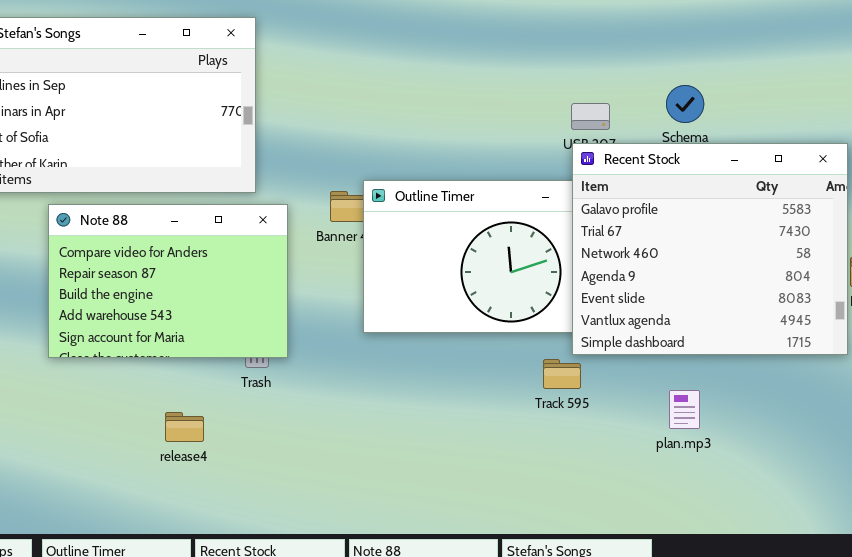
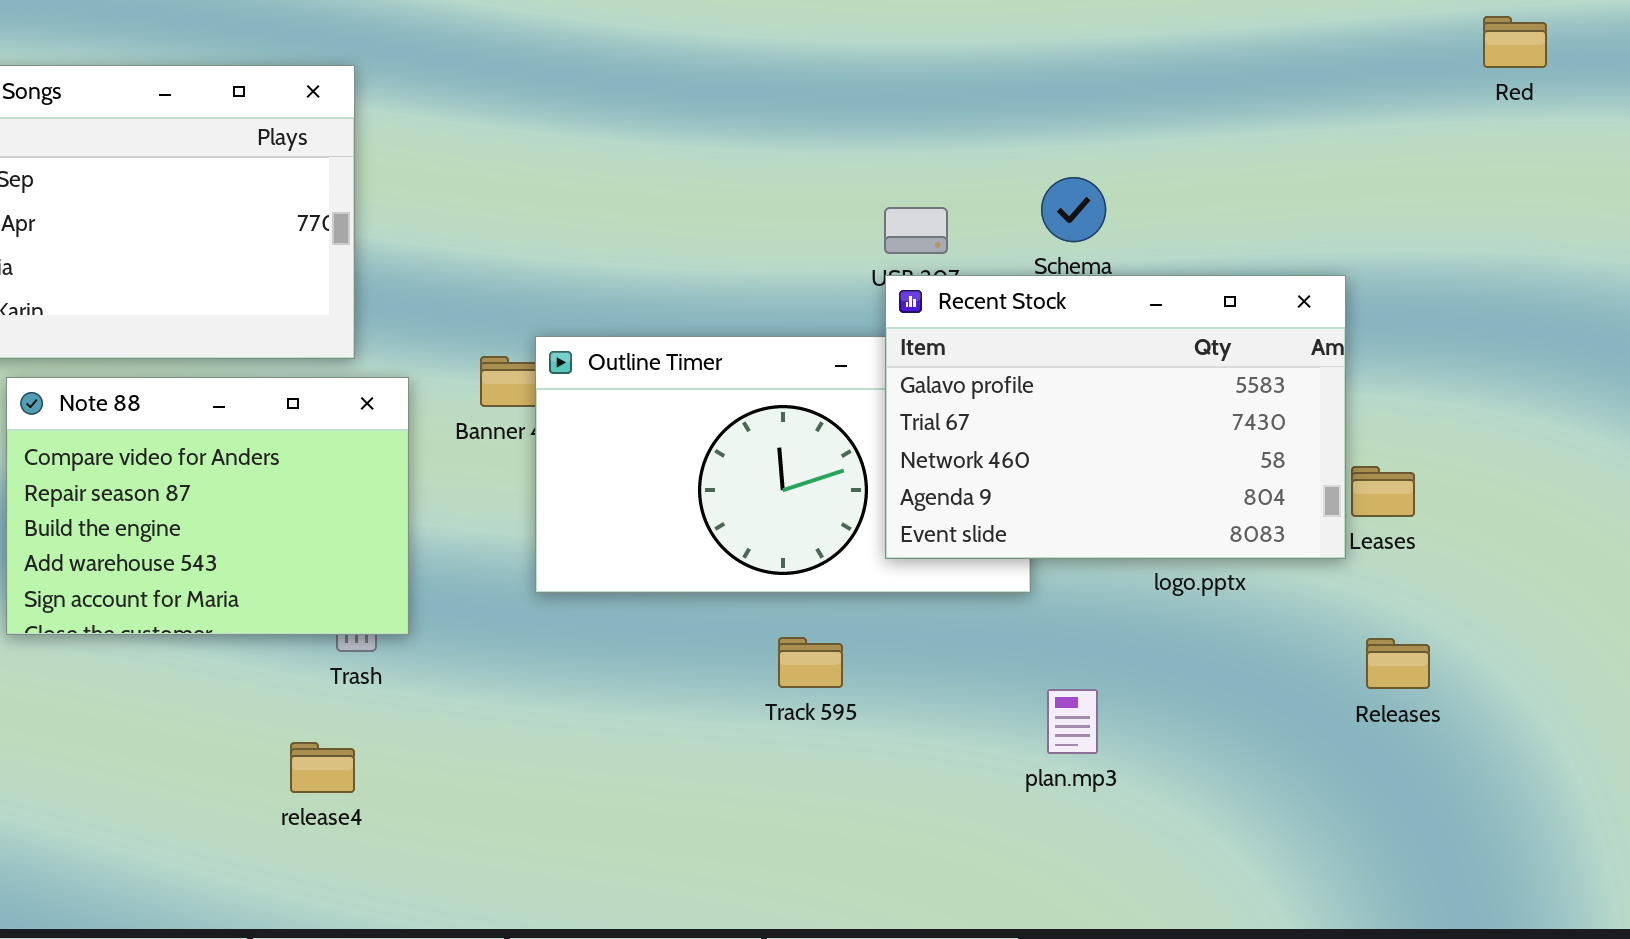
Recent Stock: [572,143,848,355] -> [885,275,1346,559], resized
Track 595: [543,359,581,389] -> [778,637,843,688], moved
release4: [165,412,204,442] -> [290,742,355,793], moved

